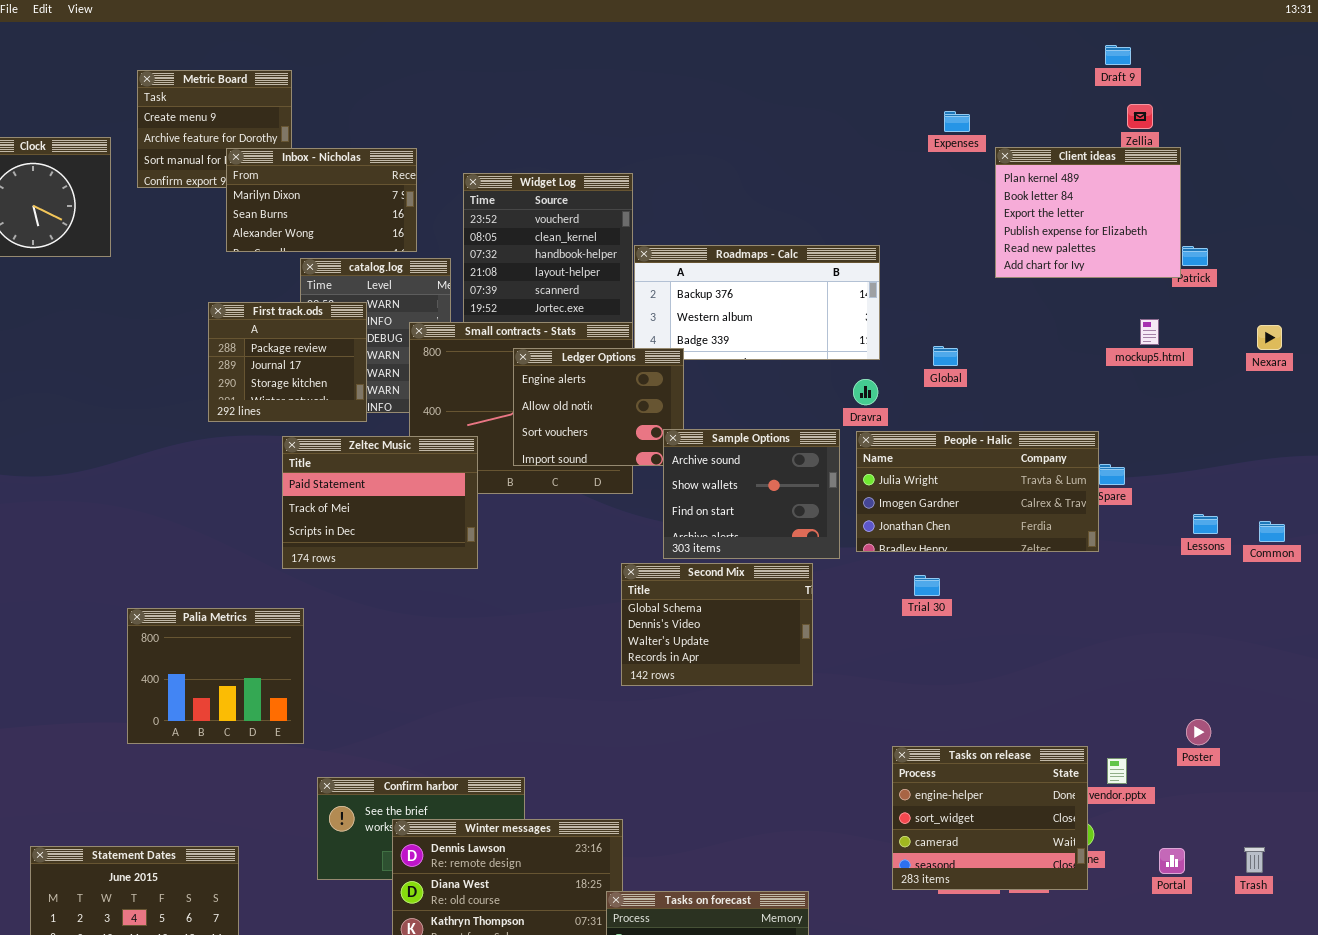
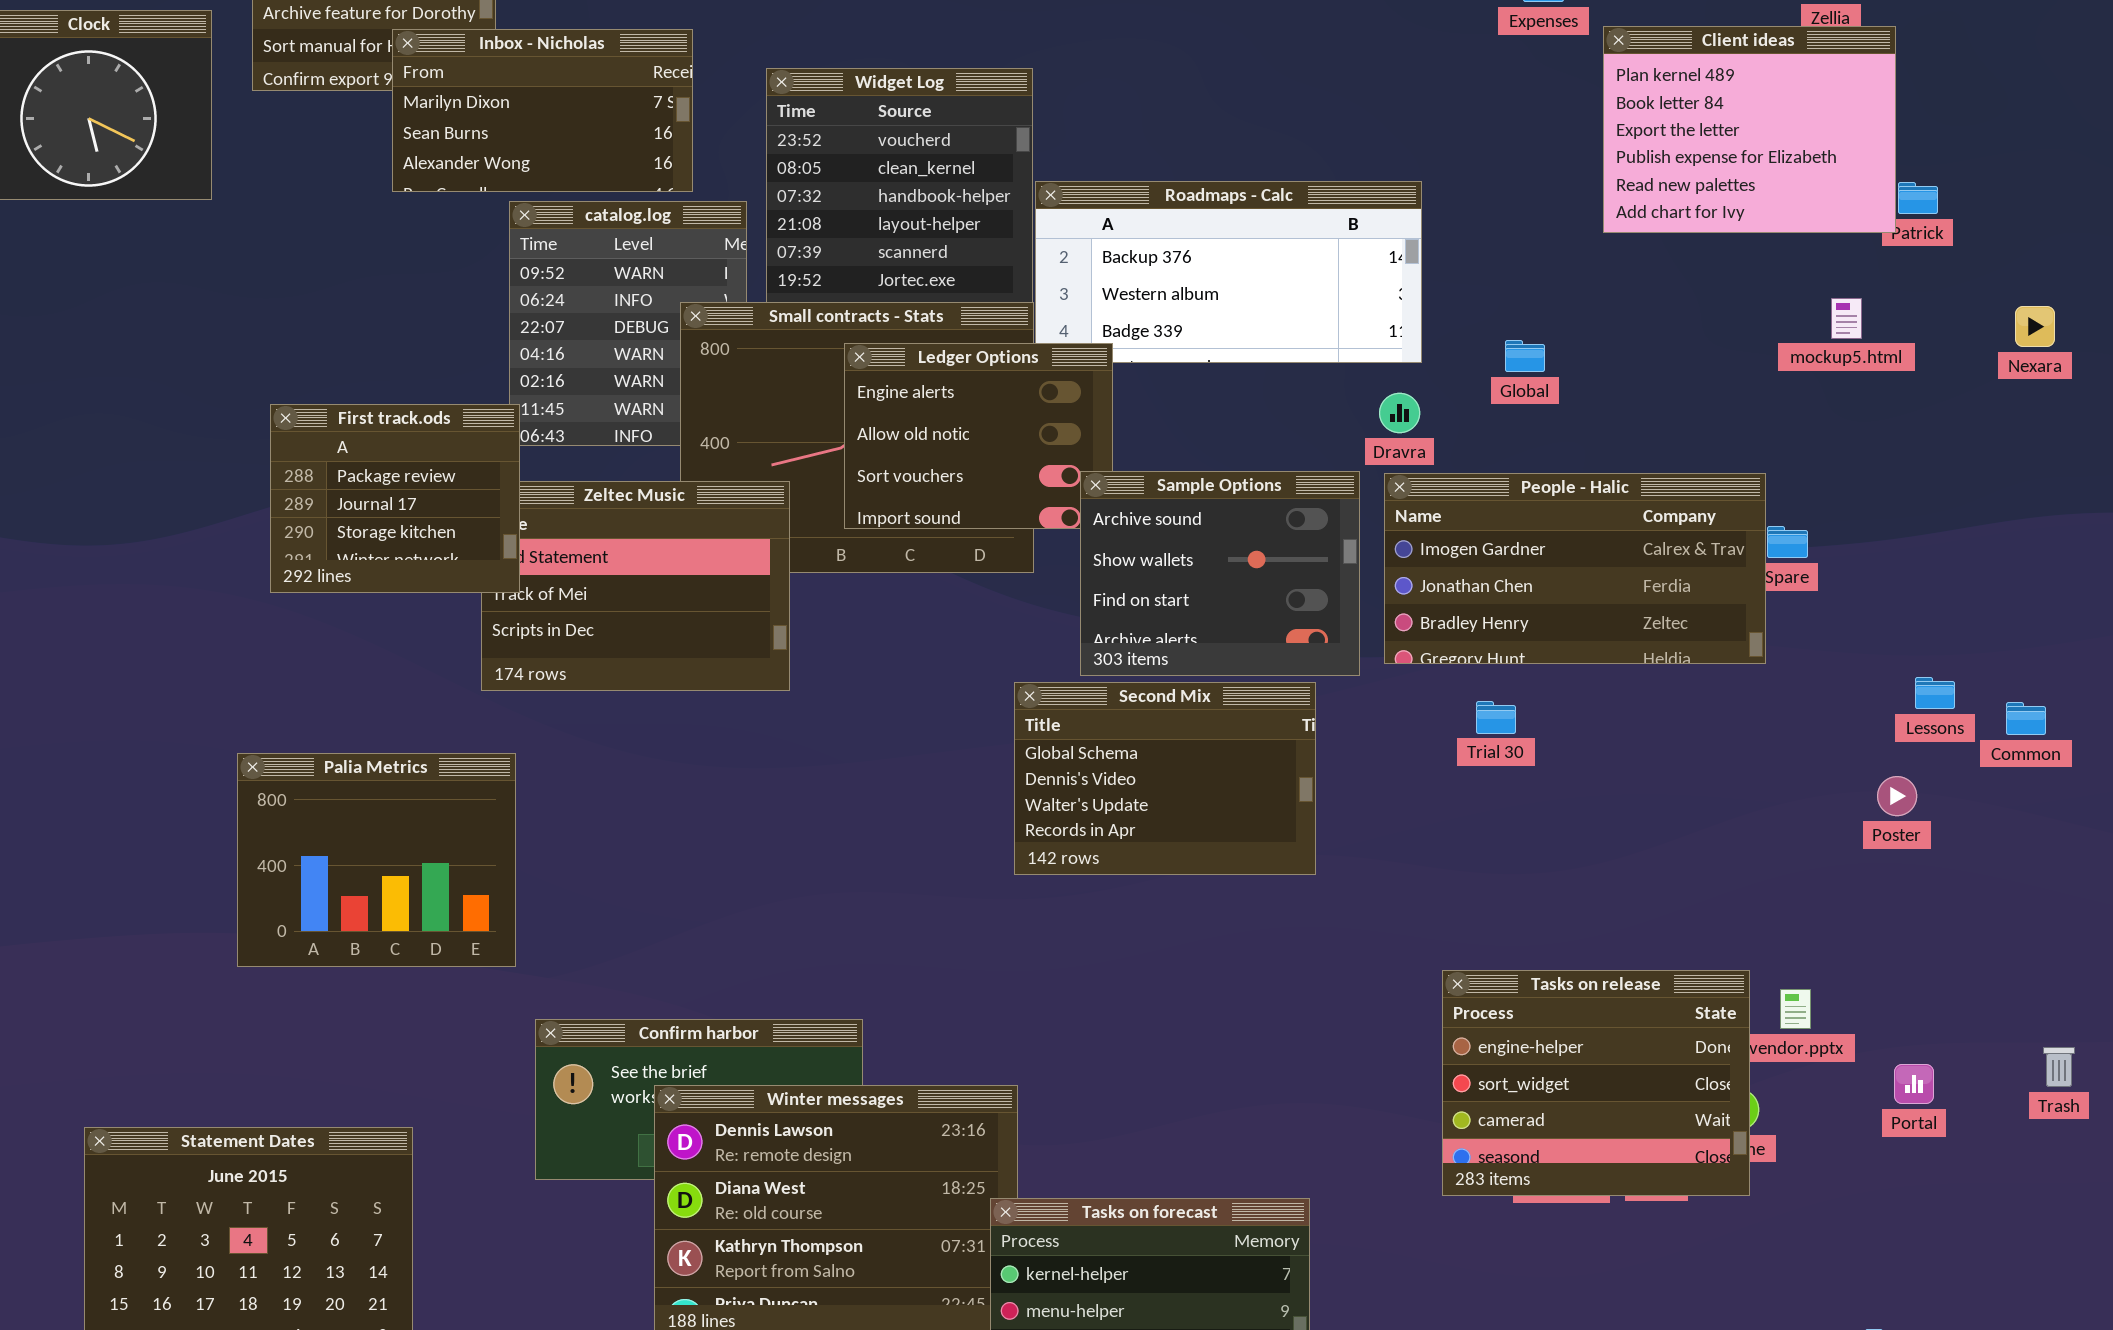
First track.ods: [208,302,367,422] -> [270,404,520,593], moved
People - Halic: [856,431,1099,552] -> [1384,473,1766,664], scrolled down 1 row
Lessons: [1193,514,1218,534] -> [1915,677,1955,709], moved
Common: [1259,521,1285,542] -> [2006,702,2046,735], moved
Poster: [1186,719,1211,745] -> [1877,776,1917,816], moved
Trash: [1244,847,1265,873] -> [2043,1047,2075,1087], moved
Portal: [1159,848,1185,874] -> [1894,1064,1934,1104], moved

